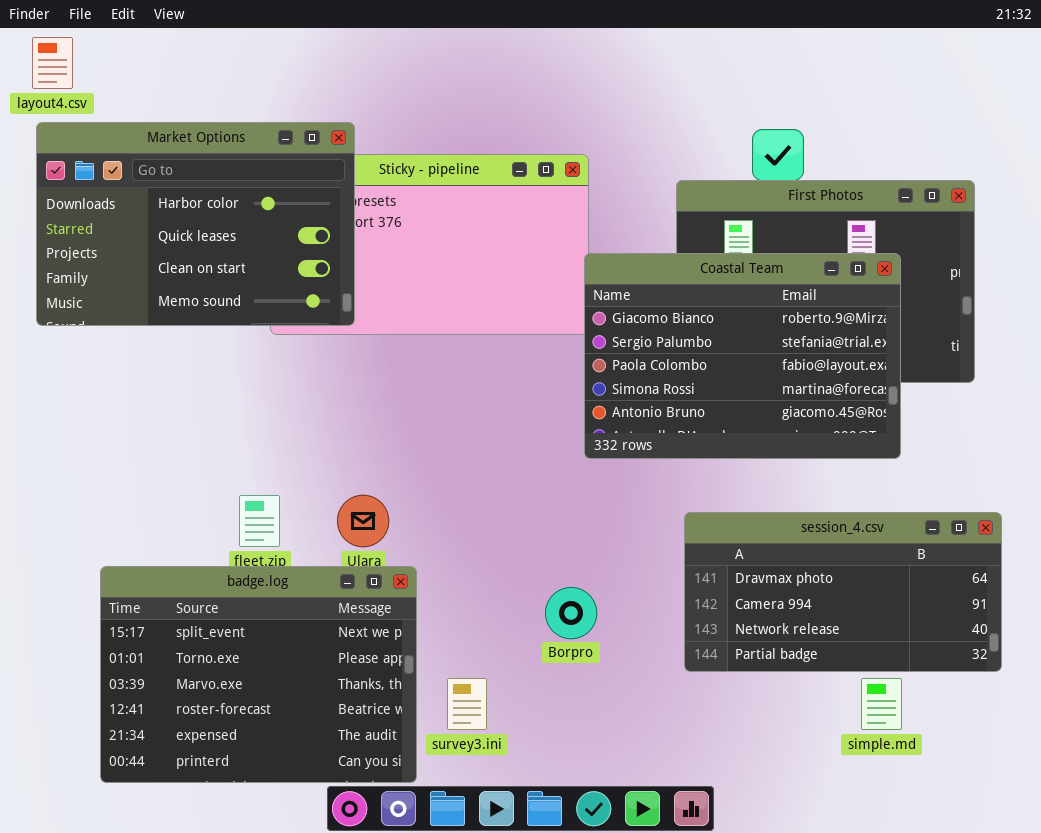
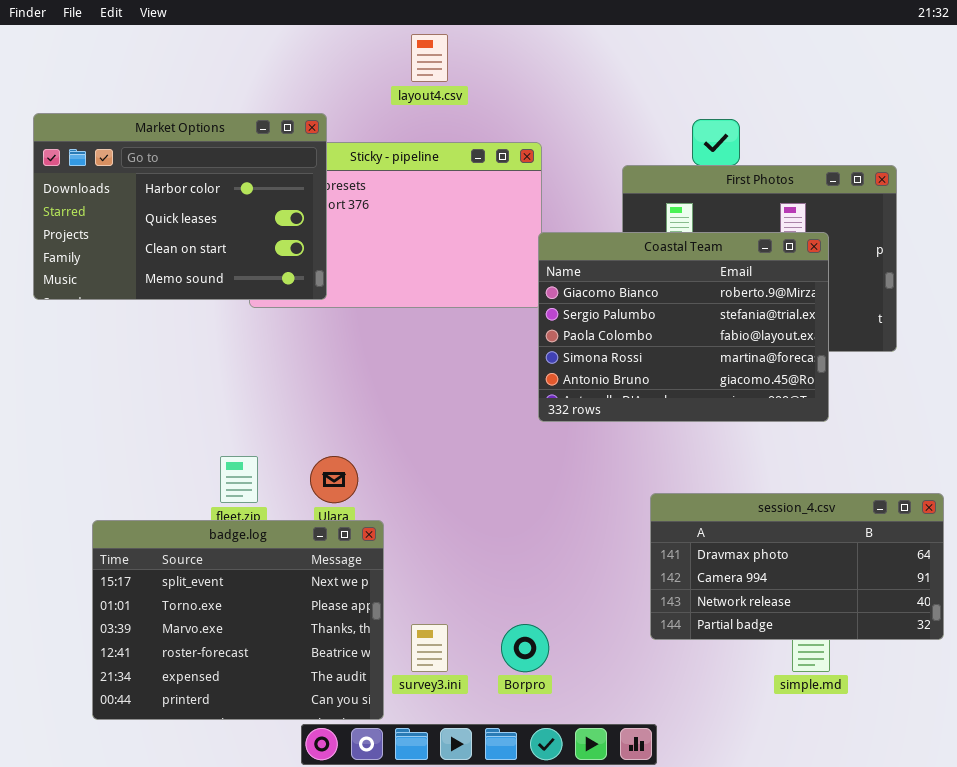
layout4.csv: [32,37,73,89] -> [411,34,448,82], moved
session_4.csv: [684,512,1002,672] -> [650,493,944,640], moved
Borpro: [545,587,597,639] -> [501,624,549,672], moved

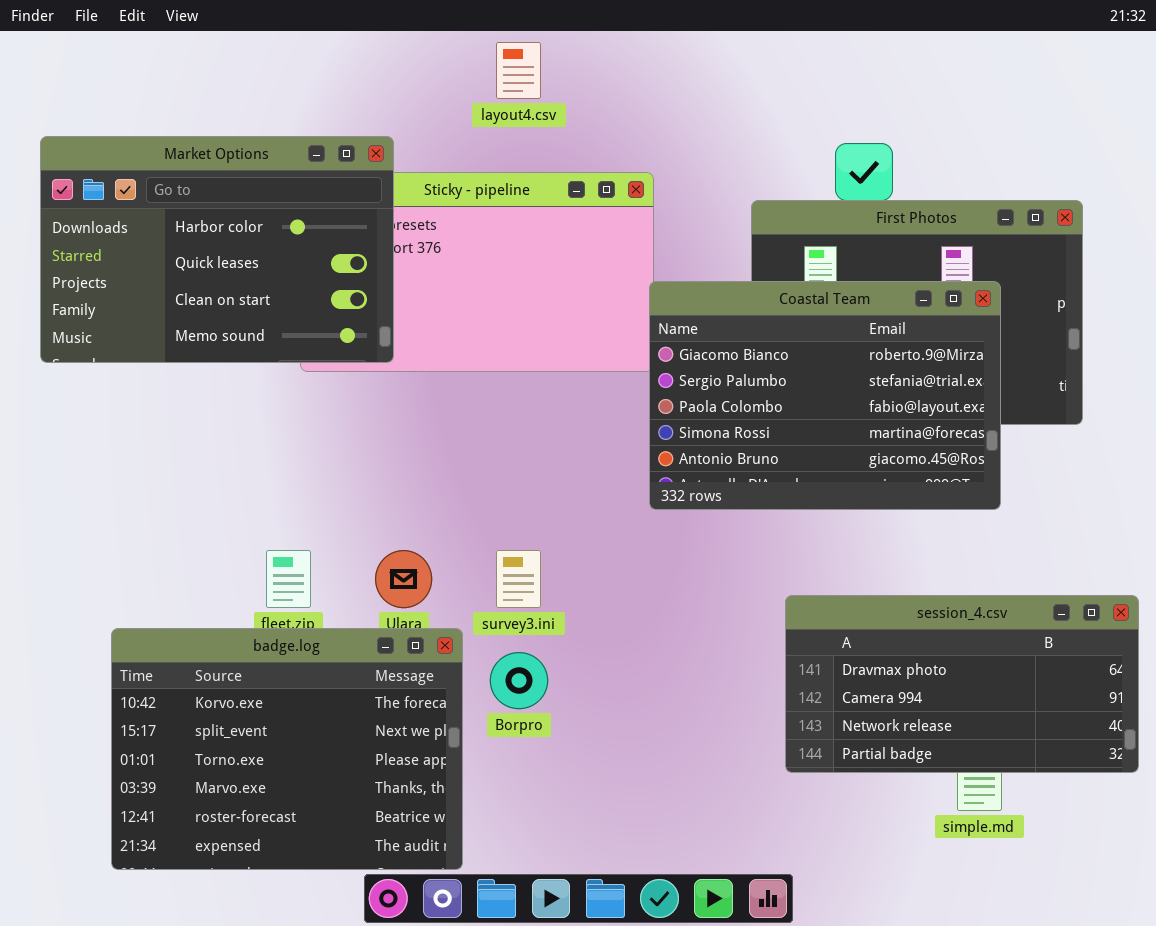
badge.log: [92,520,384,720] -> [111,628,463,870], scrolled up 1 row
survey3.ini: [411,624,448,672] -> [496,550,541,608], moved
Borpro: [501,624,549,672] -> [490,652,548,709], moved

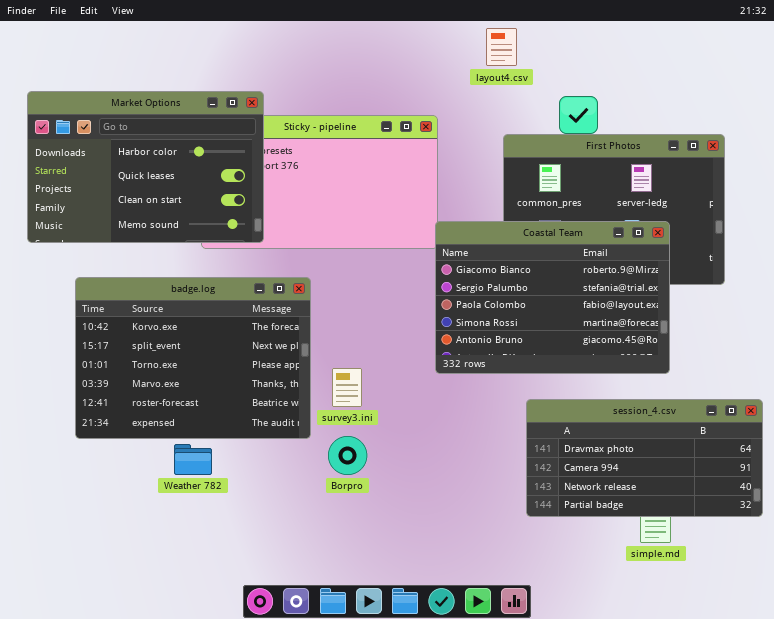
layout4.csv: [496,42,541,99] -> [486,28,517,66], moved
Coastal Team: [649,281,1001,510] -> [435,221,670,374], moved
badge.log: [111,628,463,870] -> [75,277,311,439], moved

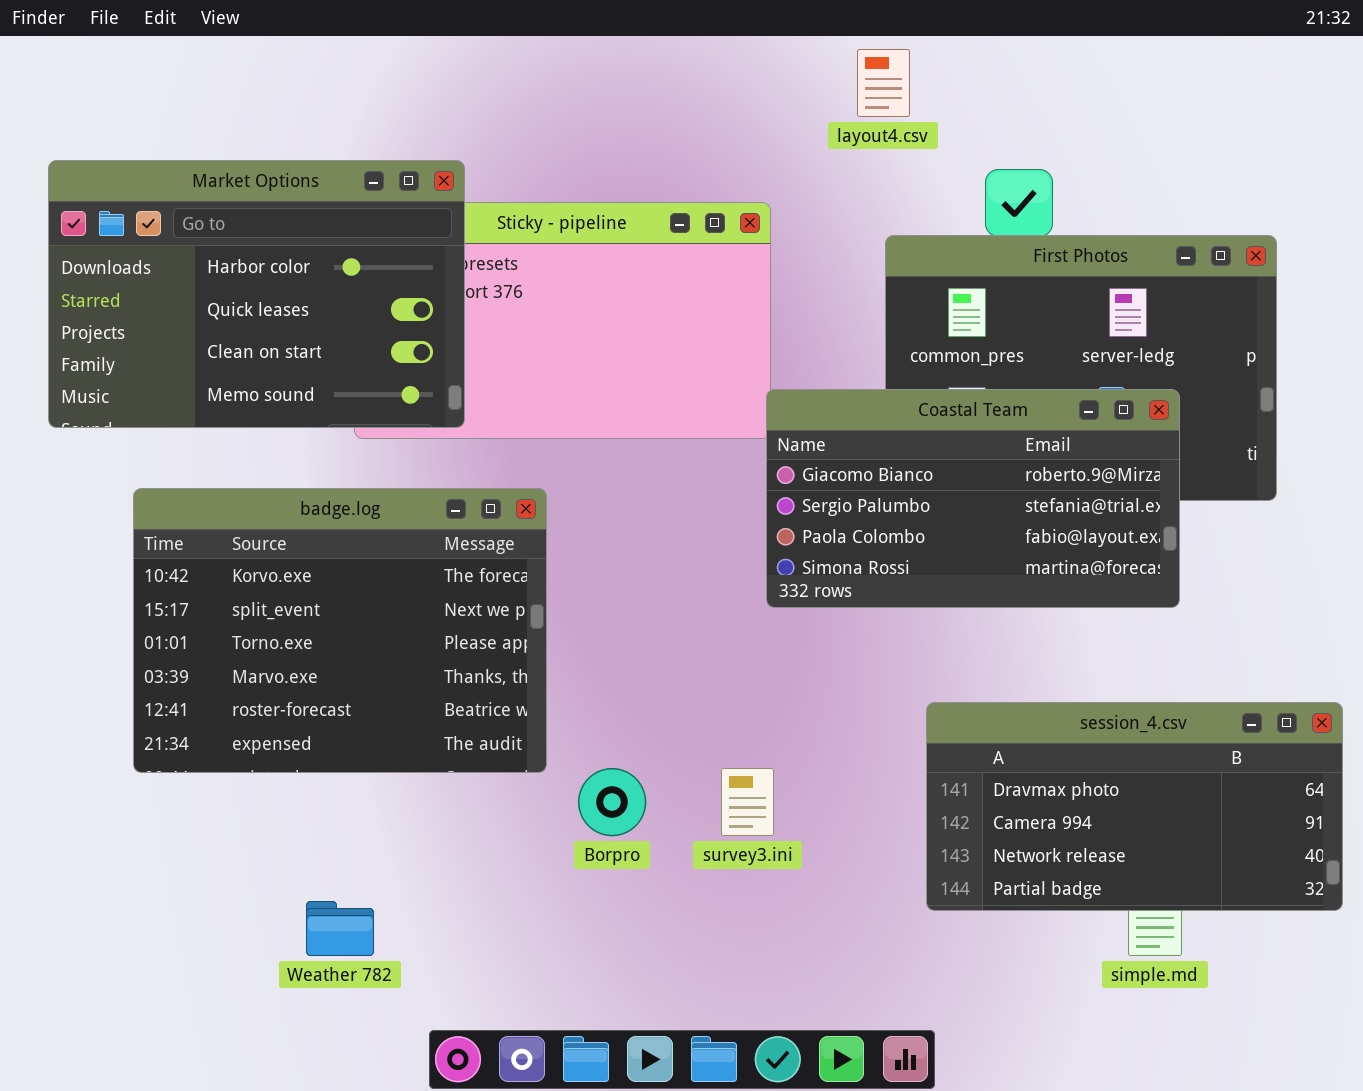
Coastal Team: [435,221,670,374] -> [766,389,1180,608], resized
survey3.ini: [332,368,362,407] -> [721,768,774,836], moved
Weather 782: [174,444,212,475] -> [306,901,374,956], moved

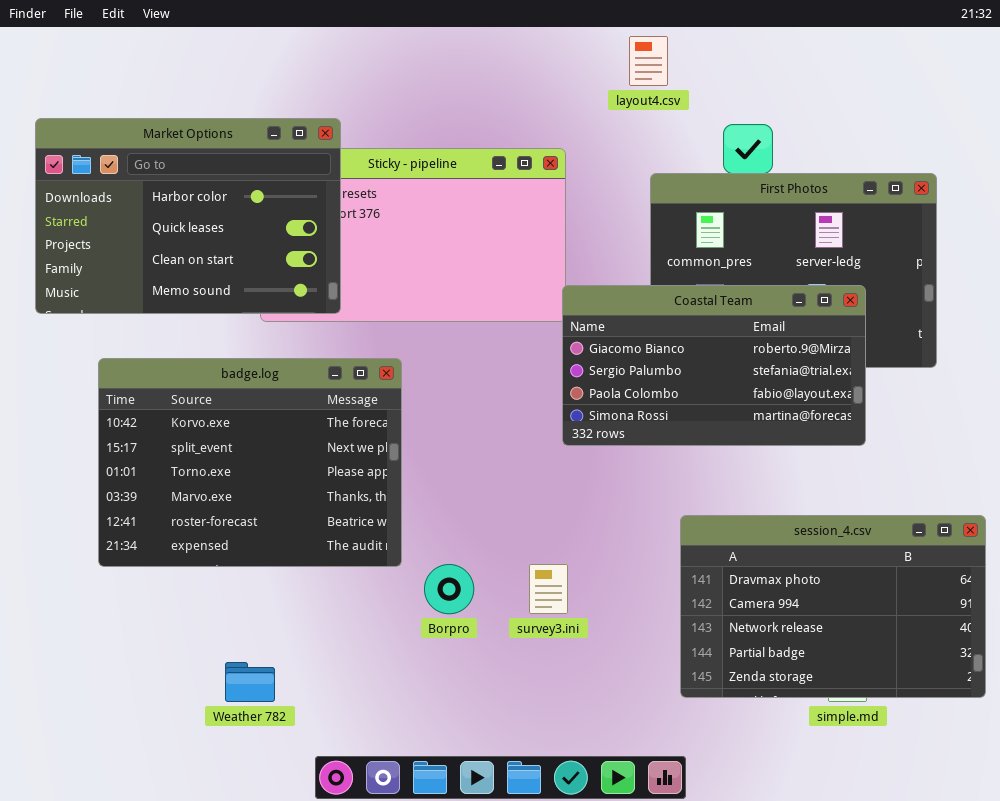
session_4.csv: [926,702,1343,911] -> [680,515,986,698], resized

